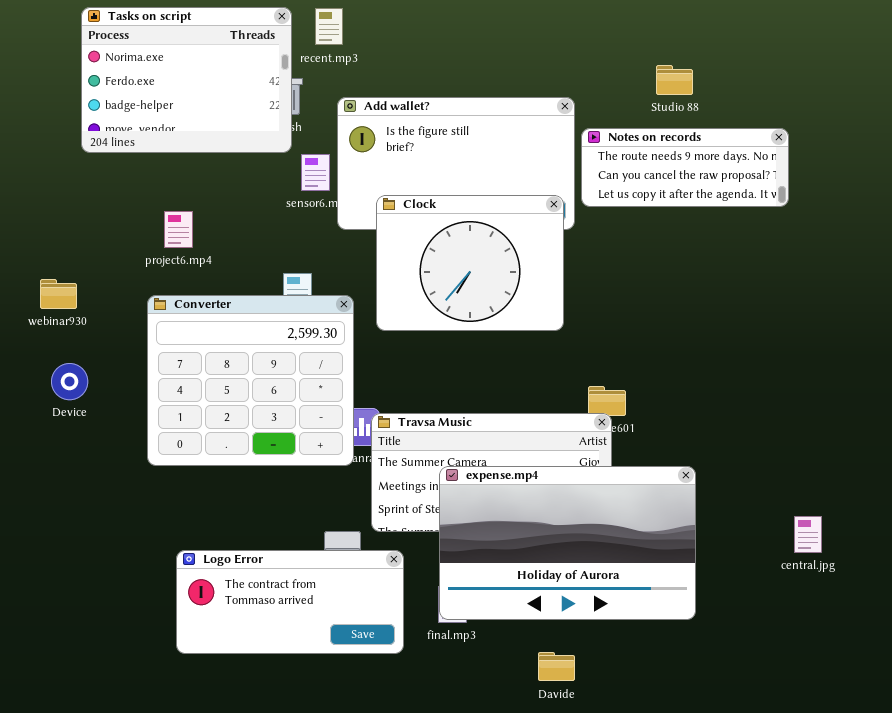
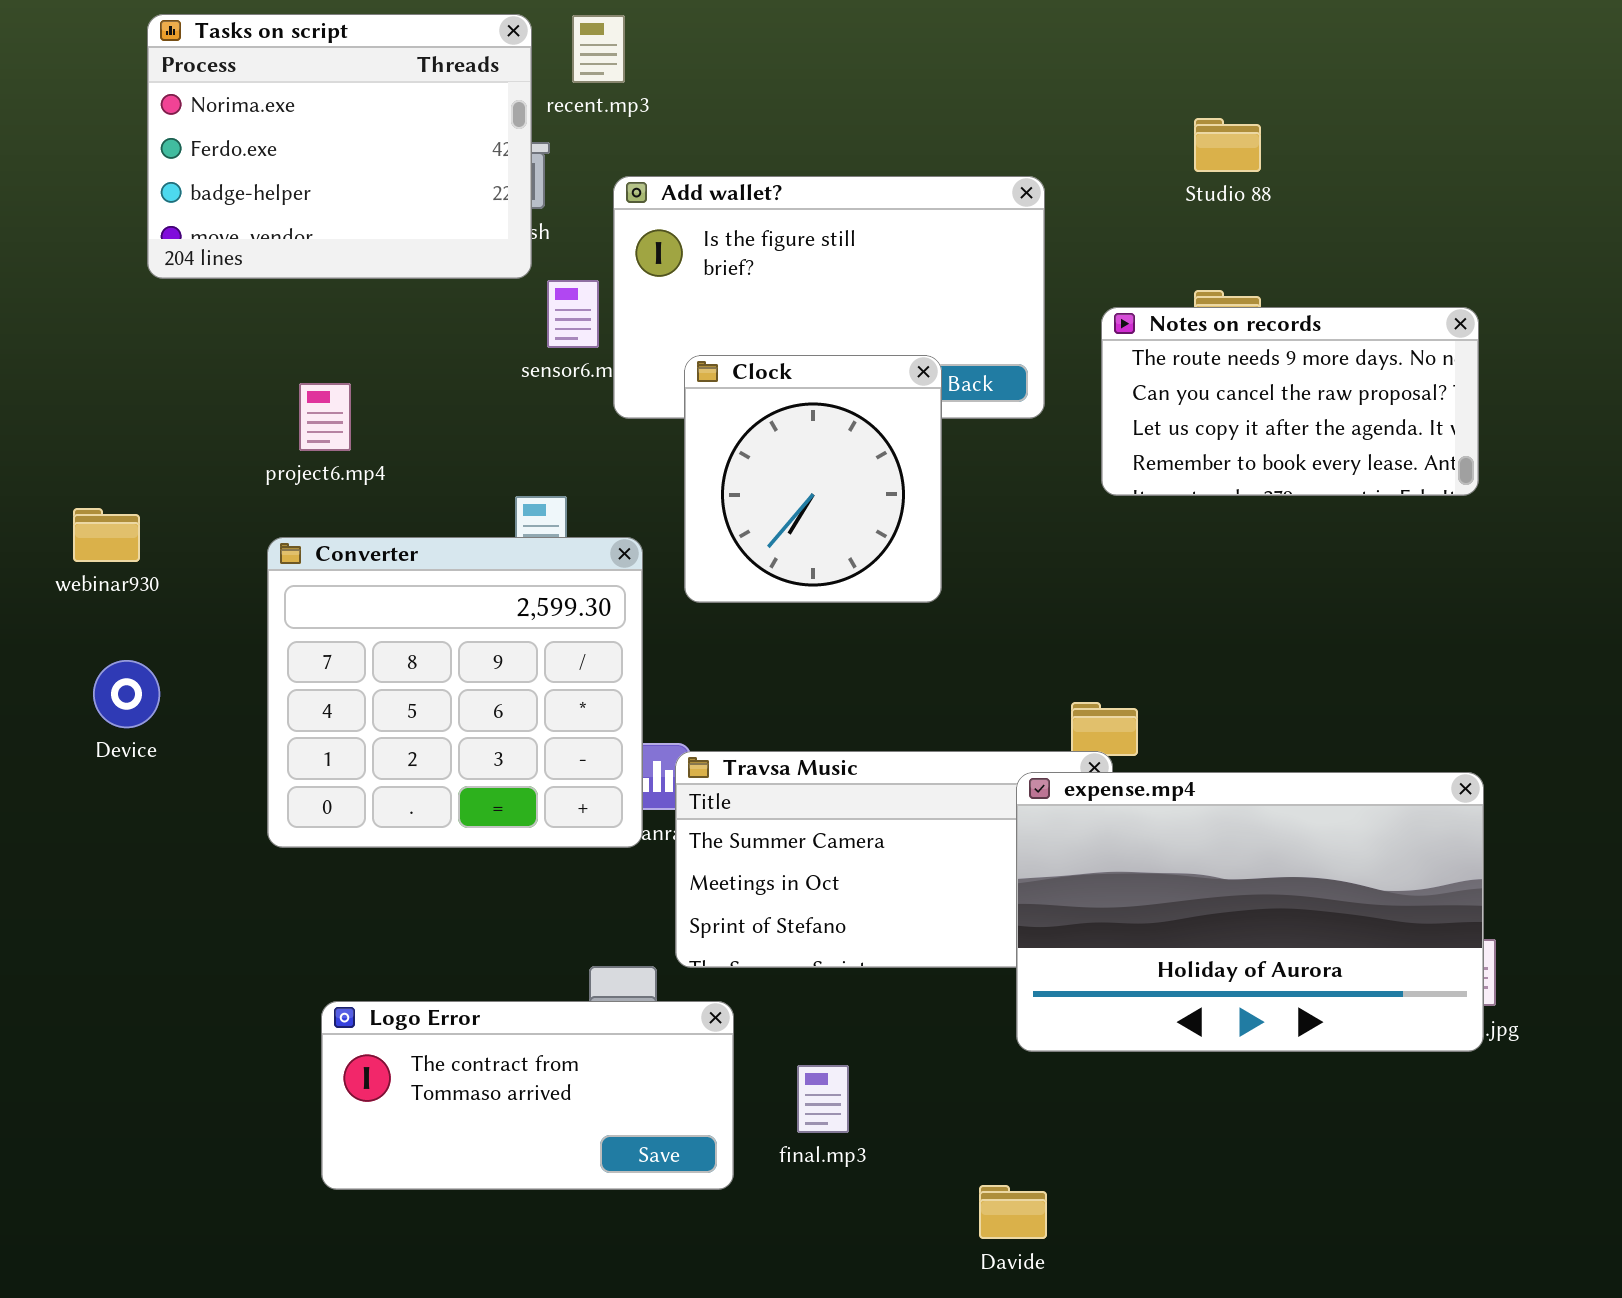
Notes on records: [581,128,789,207] -> [1101,307,1479,496], moved, resized
Clock: [376,195,564,331] -> [684,355,942,603], resized
expense.mp4: [439,466,696,620] -> [1016,772,1484,1052], moved

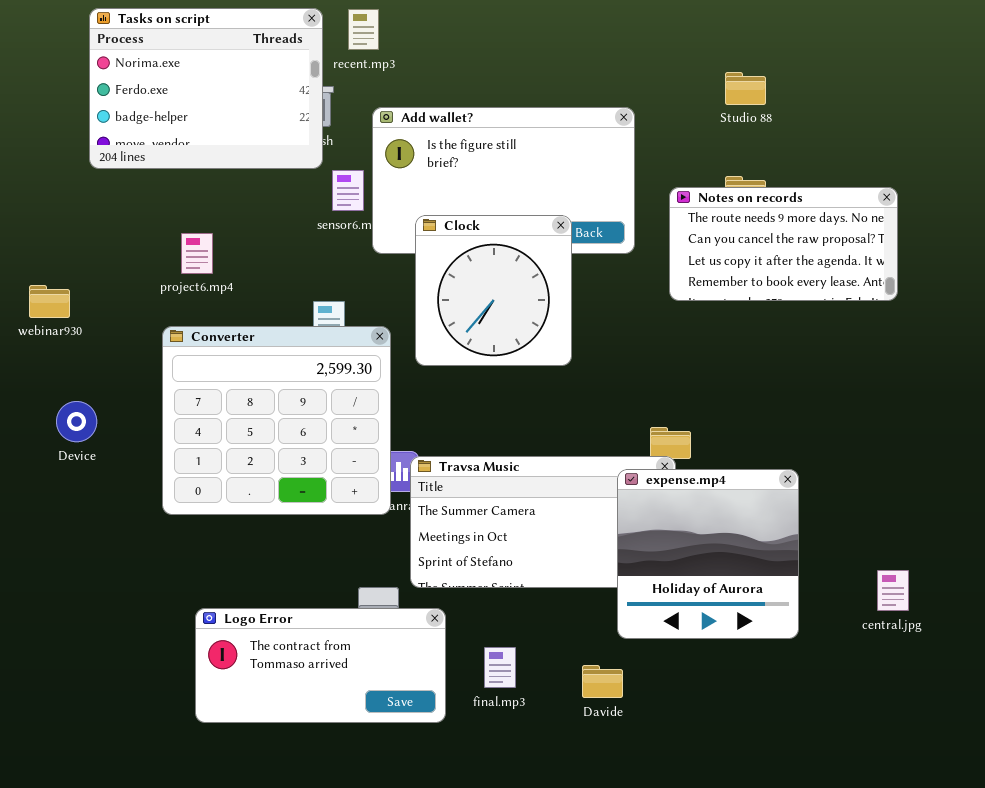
webinar930: [73,508,140,562] -> [29,285,70,318], moved
expense.mp4: [1016,772,1484,1052] -> [617,469,799,639], resized
Davide: [979,1185,1047,1239] -> [582,665,623,698], moved

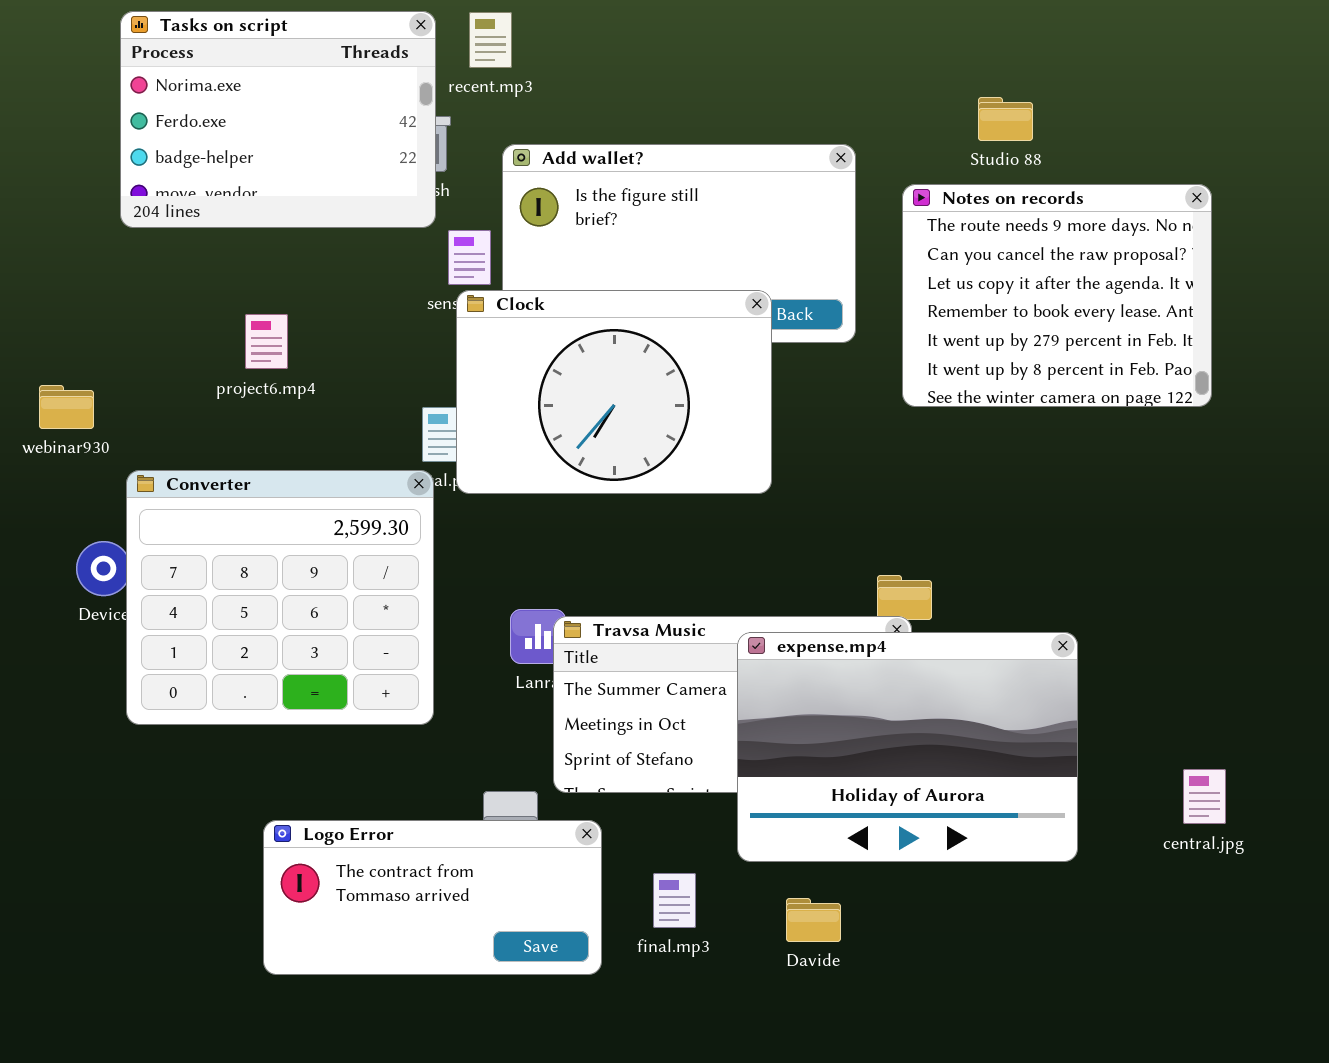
Notes on records: [669,187,898,301] -> [902,184,1212,407], resized
Clock: [415,215,572,366] -> [456,290,772,494], resized
Converter: [162,326,391,515] -> [126,470,434,725], moved
expense.mp4: [617,469,799,639] -> [737,632,1078,862], resized

